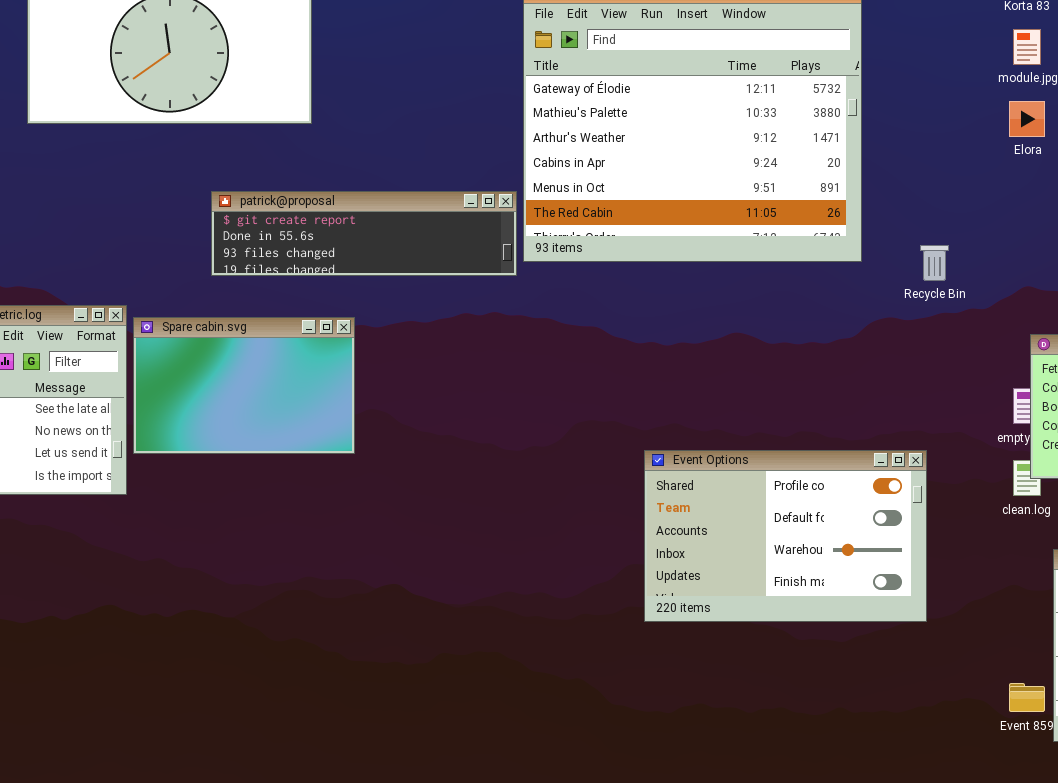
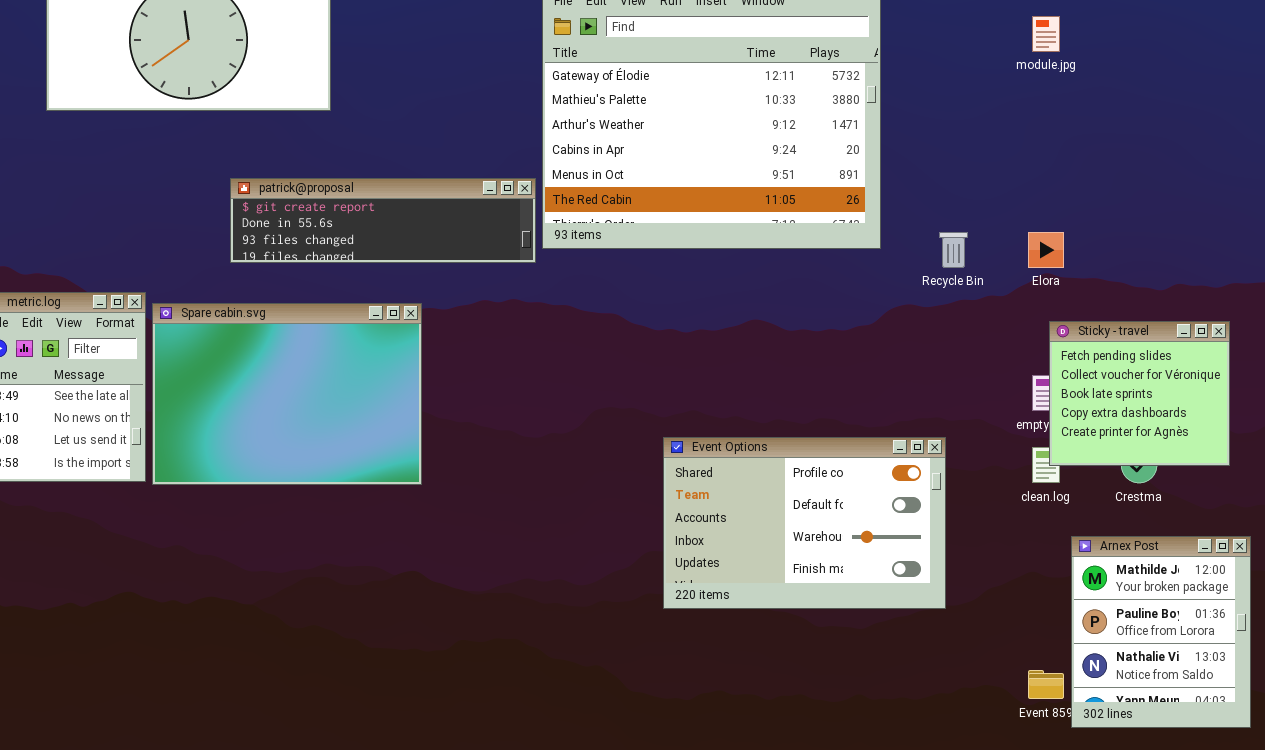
Elora: [1009,101,1045,137] -> [1028,232,1064,268], moved
Spare cabin.svg: [133,317,355,454] -> [152,303,422,485], resized

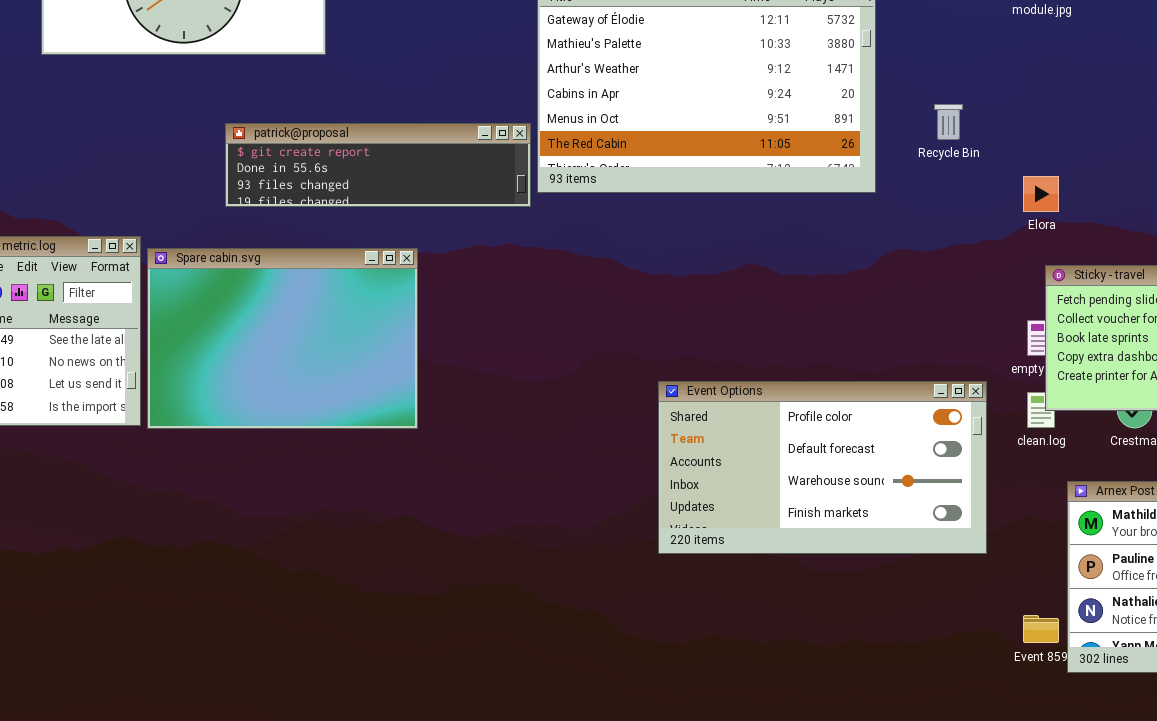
Recycle Bin: [939,232,968,268] -> [934,104,963,140], moved
Event Options: [663,437,946,609] -> [658,381,987,554], resized

